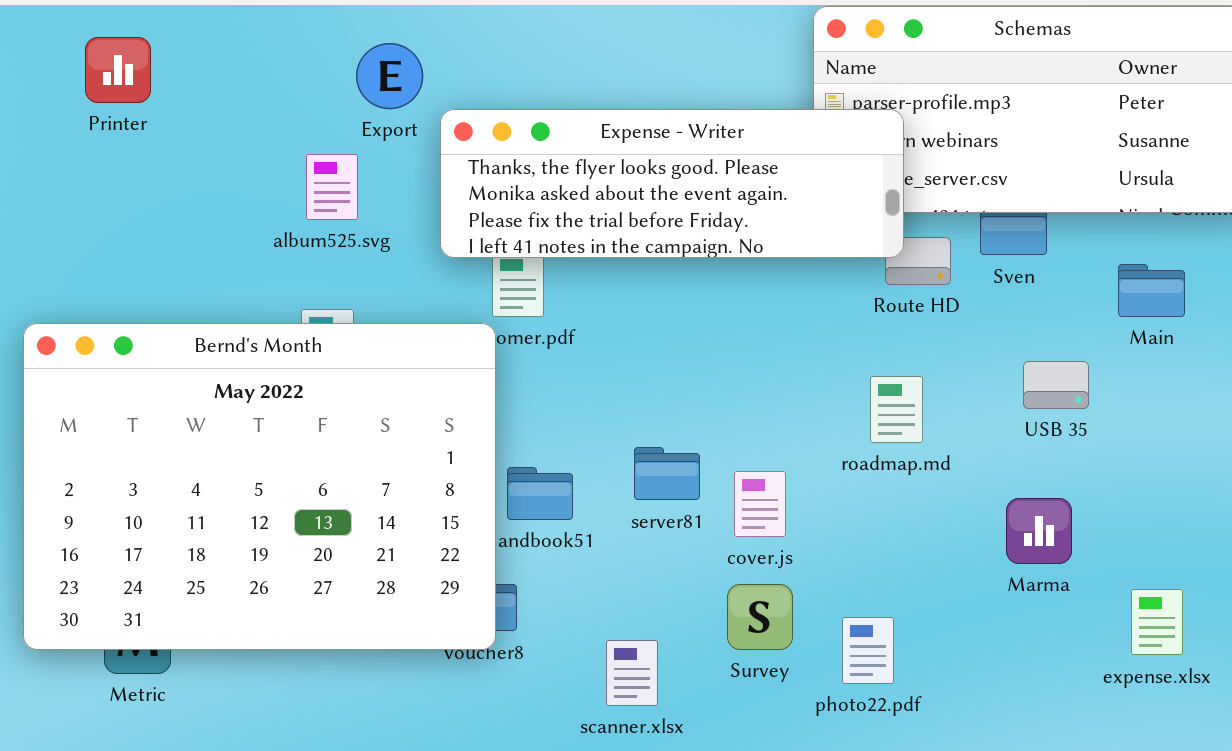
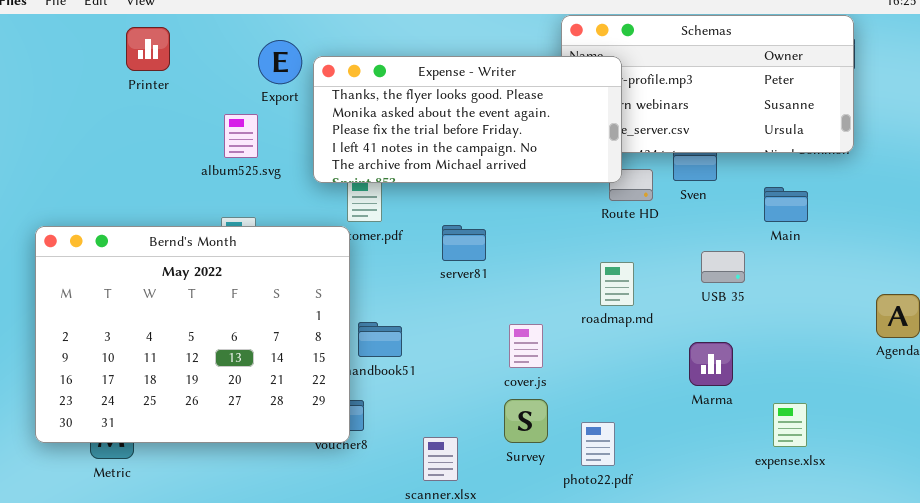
Printer: [85,37,151,103] -> [126,27,170,71], moved
Expense - Writer: [440,109,904,258] -> [313,56,622,183], resized
server81: [634,447,700,500] -> [442,225,486,261], moved

